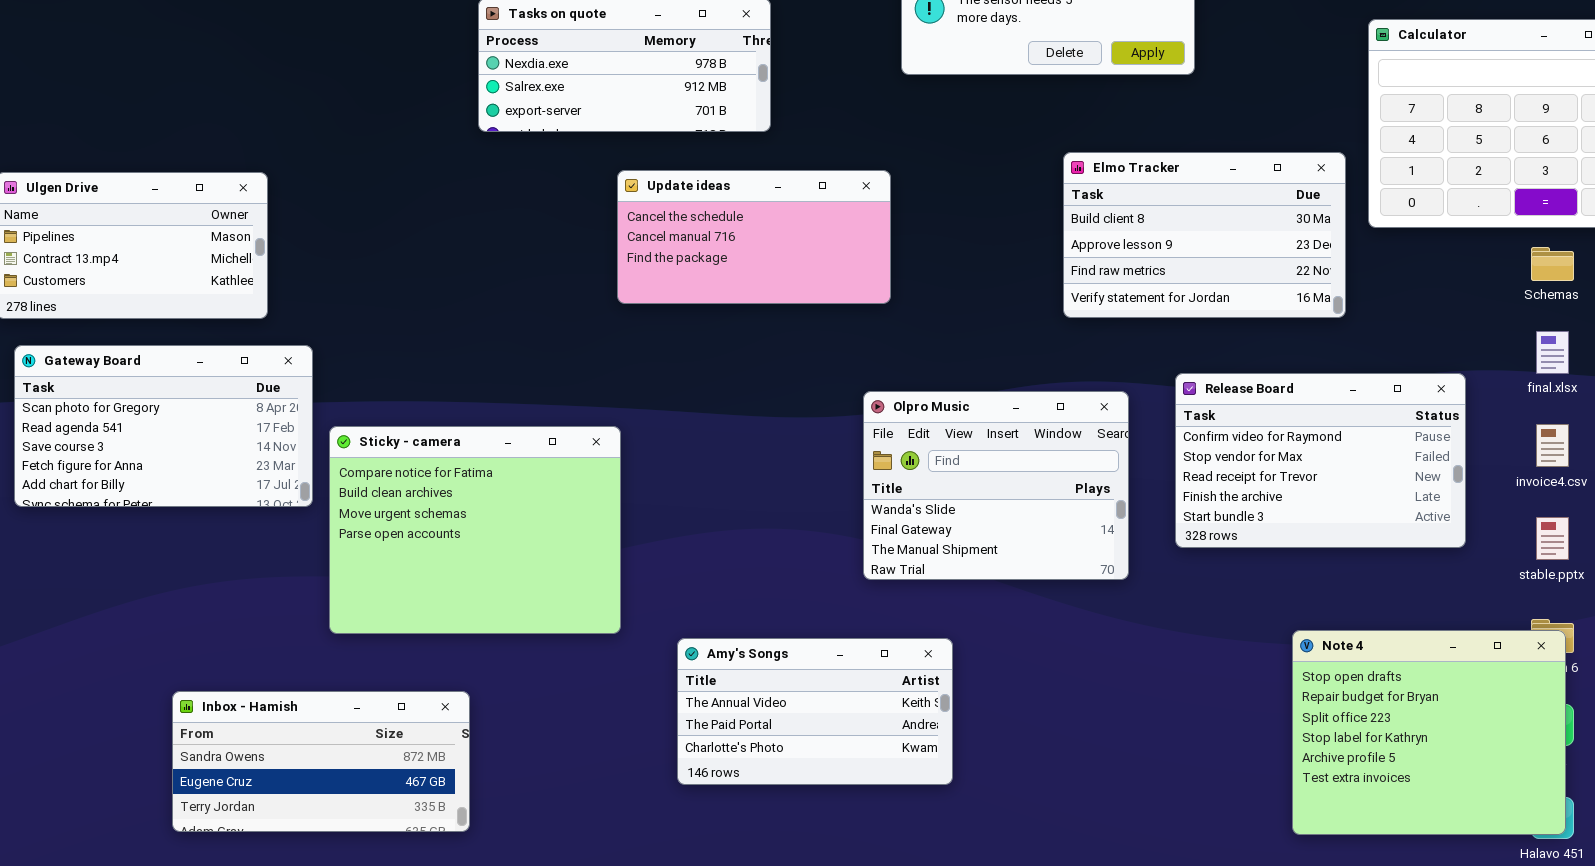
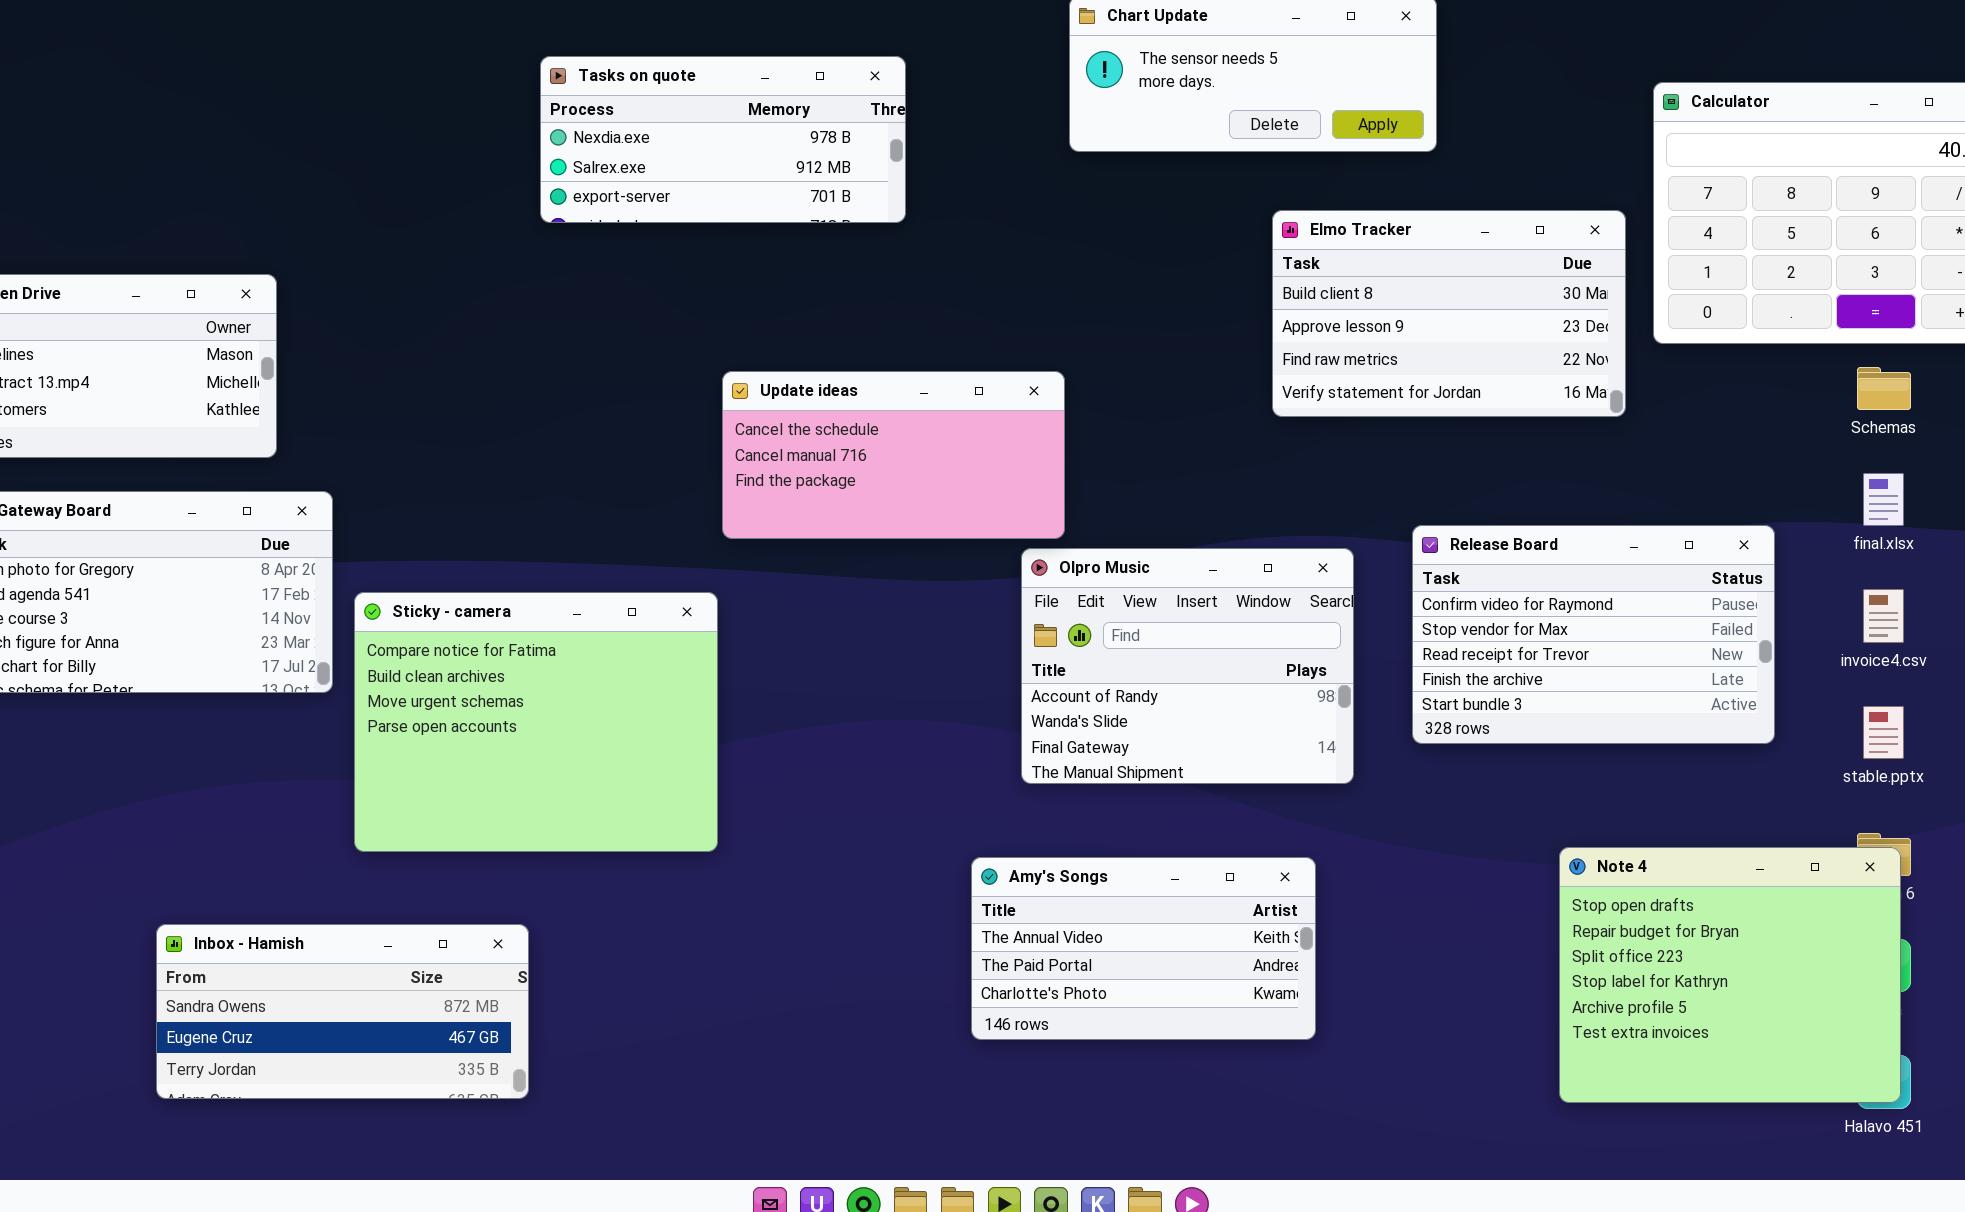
Elmo Tracker: [1063,152,1346,318] -> [1272,210,1626,417], moved
Update ideas: [617,170,891,304] -> [722,371,1065,539], moved
Olpro Music: [863,391,1129,580] -> [1021,548,1354,784], scrolled up 1 row
Amy's Songs: [677,638,953,785] -> [971,857,1316,1040], moved

